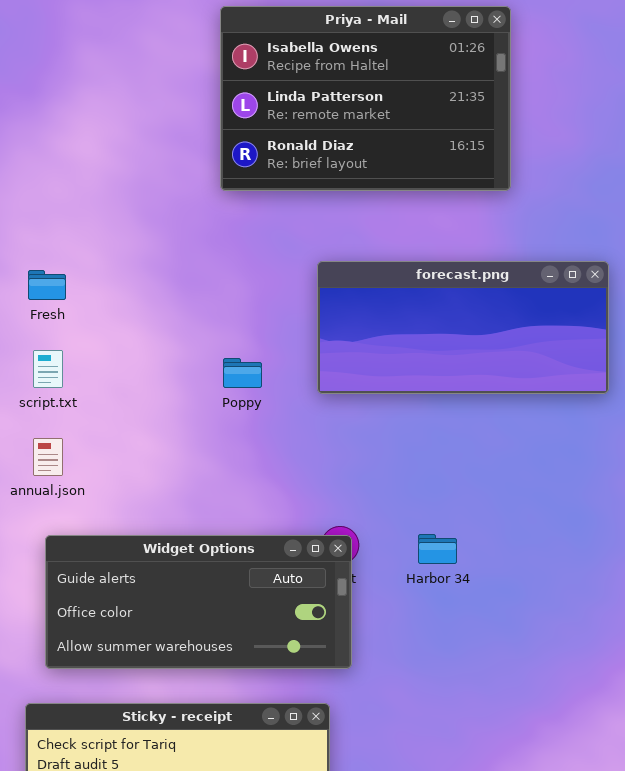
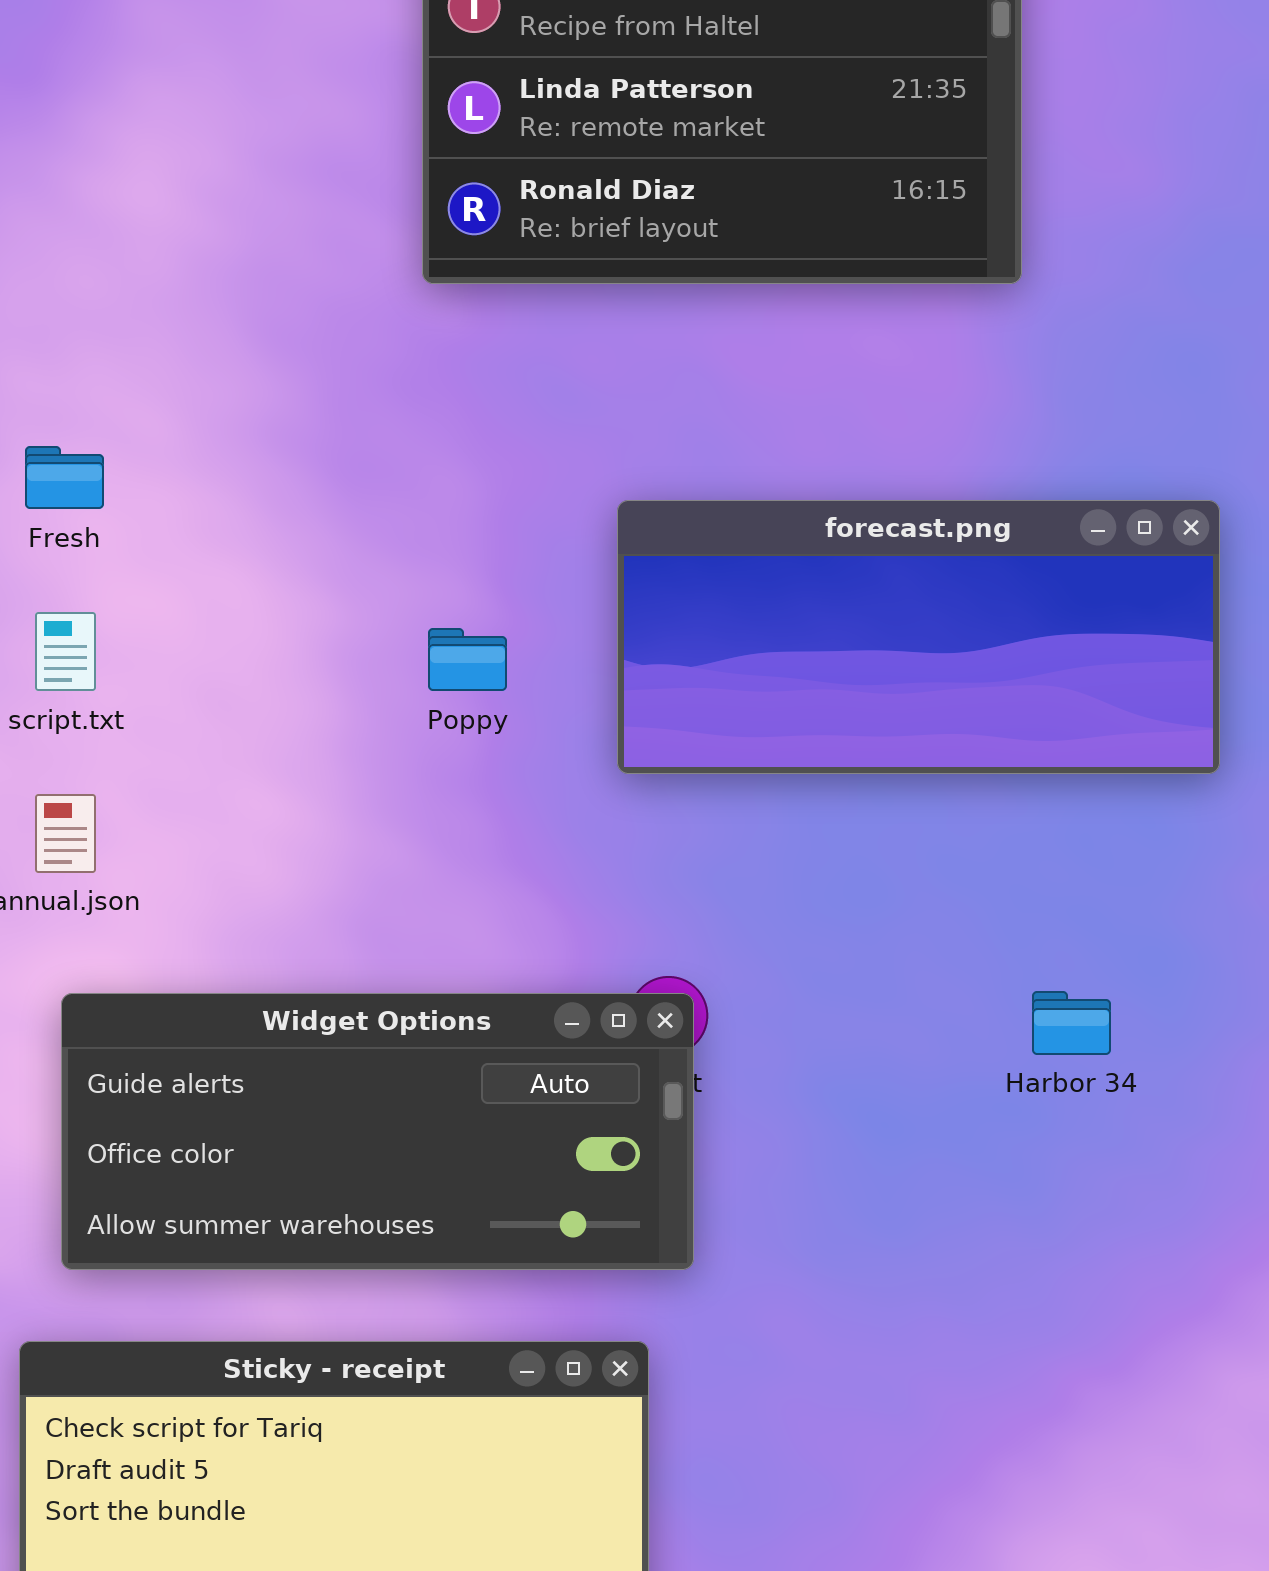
forecast.png: [317,261,609,394] -> [617,500,1220,774], moved
Harbor 34: [418,534,457,564] -> [1032,991,1111,1055], moved

